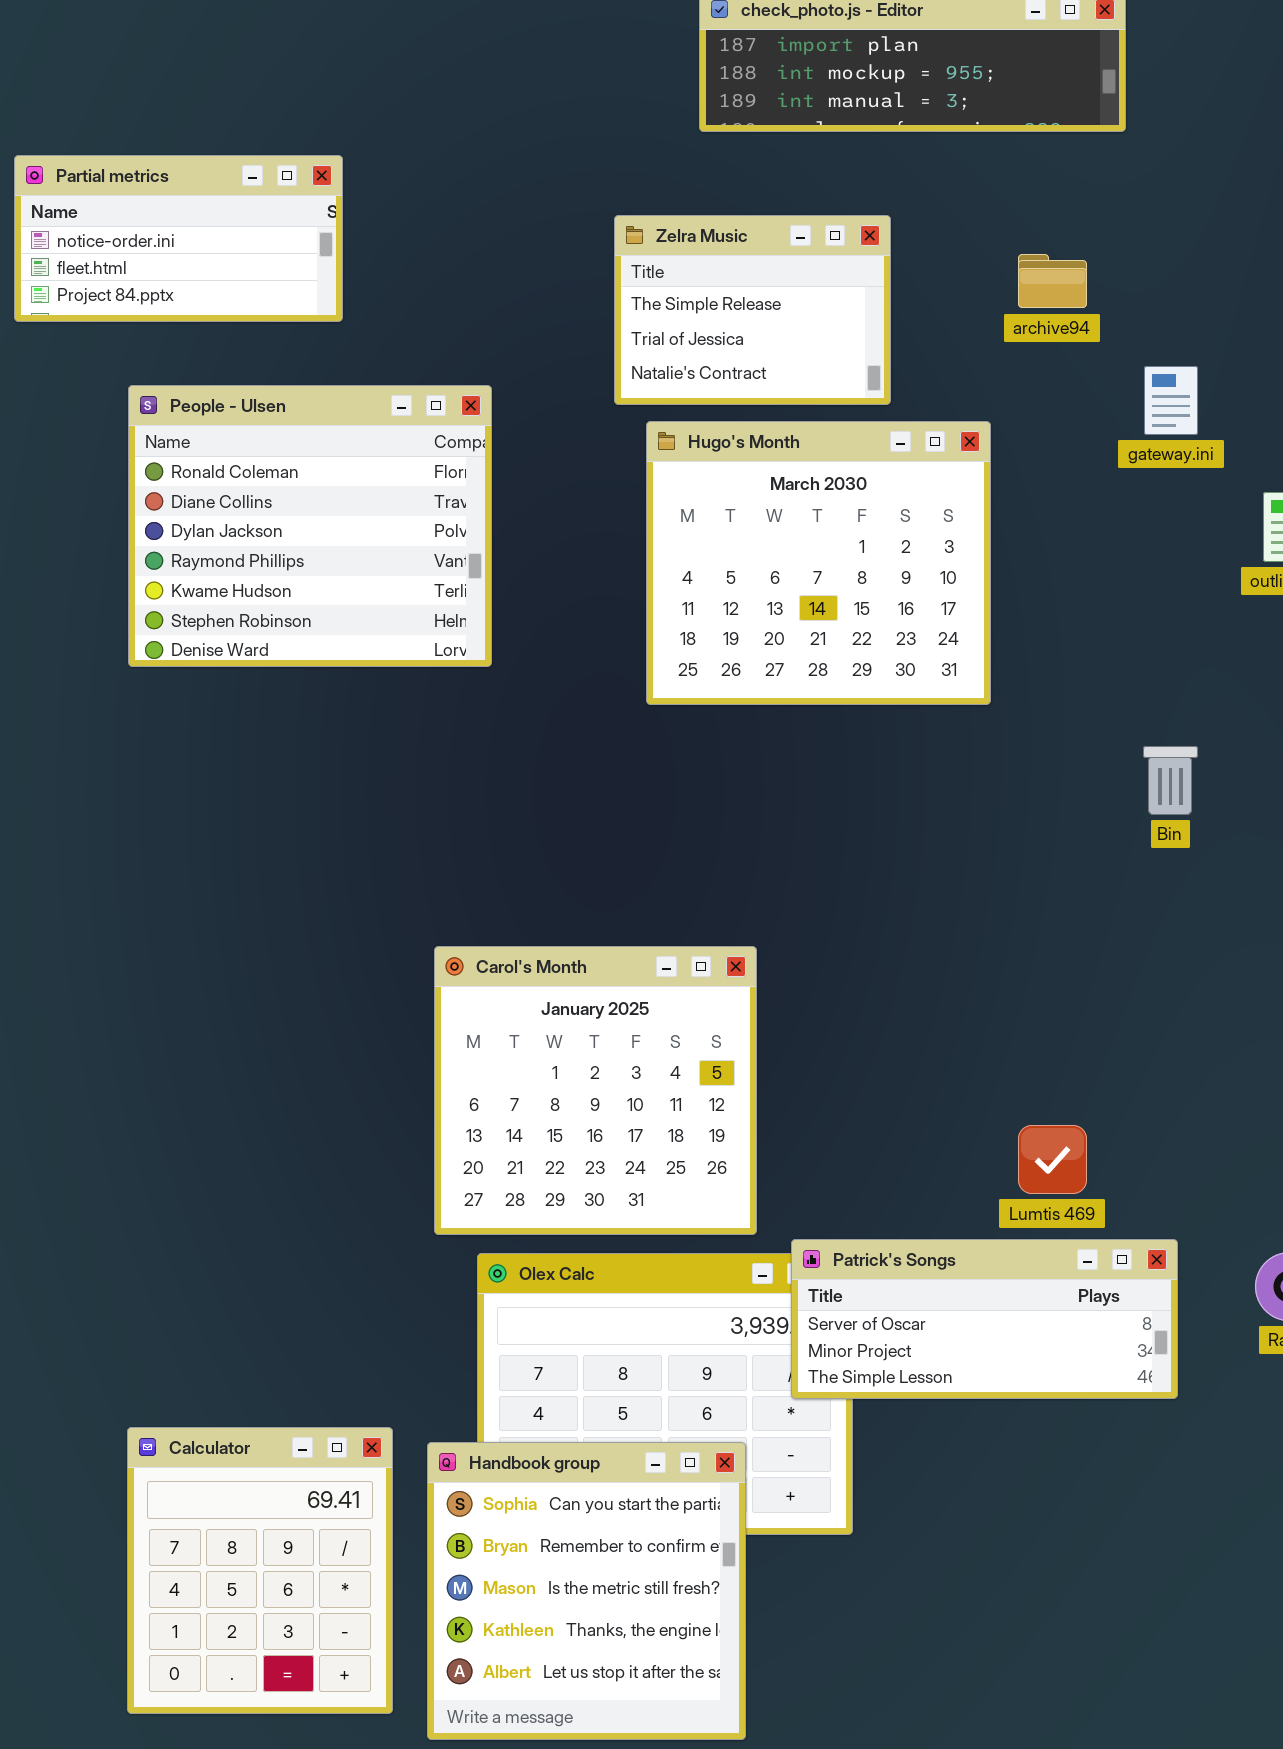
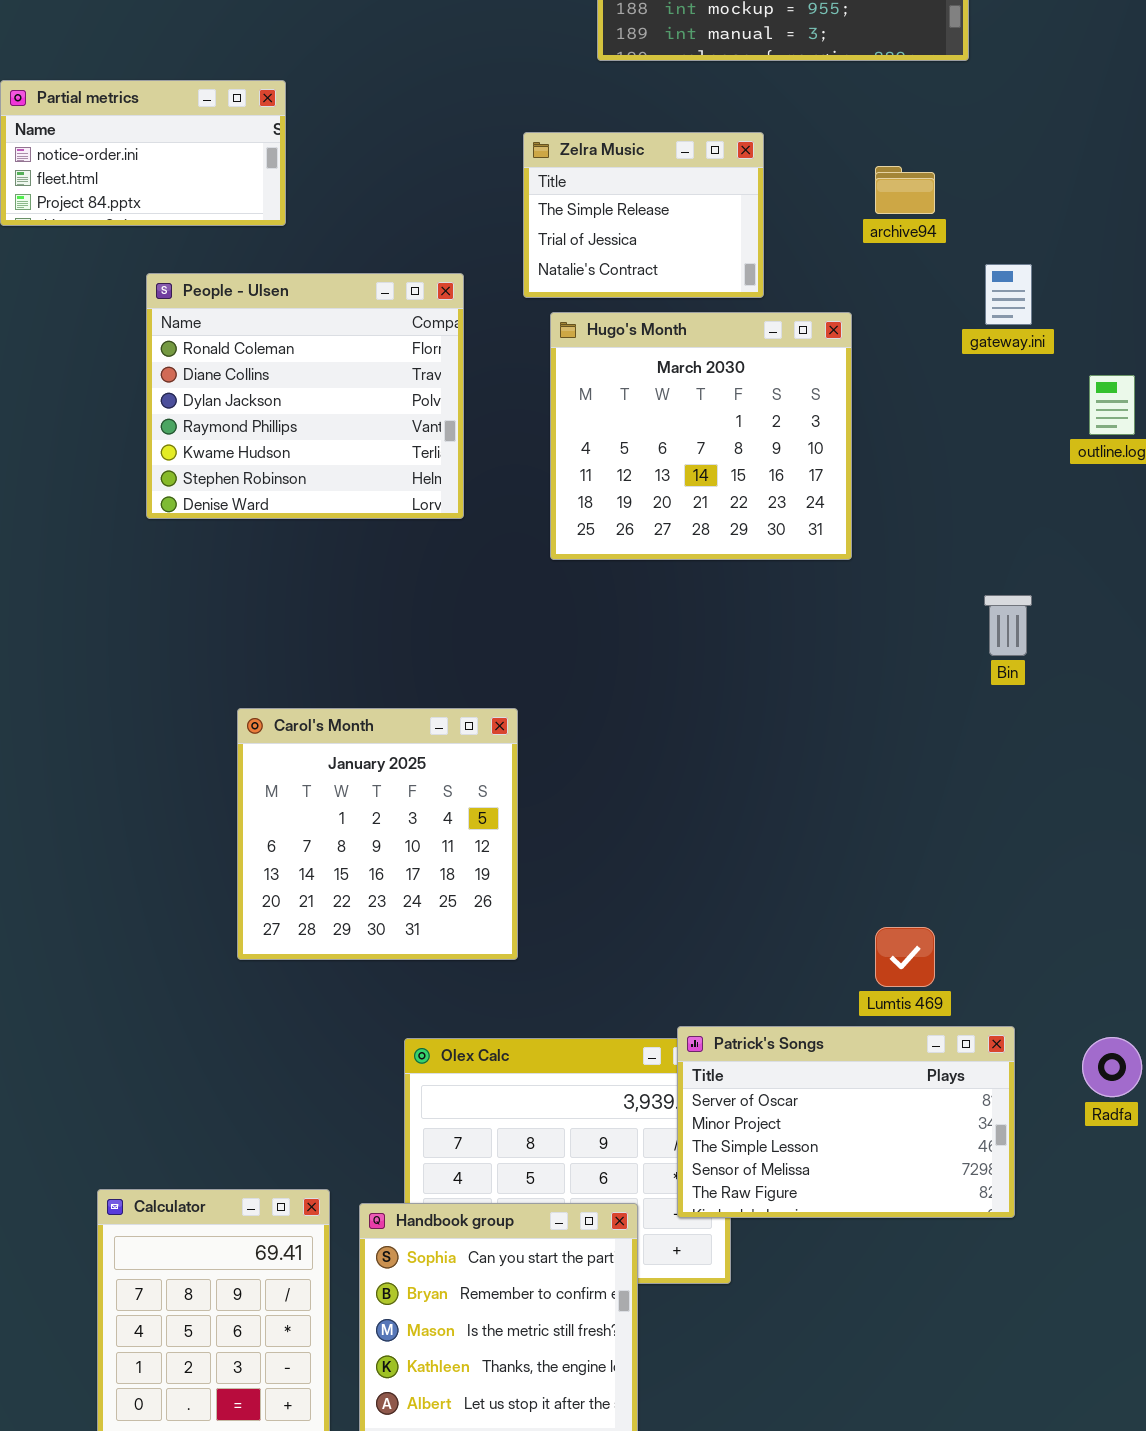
People - Ulsen: [128,385,492,667] -> [146,273,464,519], moved
Carol's Month: [434,946,757,1235] -> [237,708,518,960], moved
Patrick's Songs: [791,1239,1178,1399] -> [677,1026,1015,1218], resized

